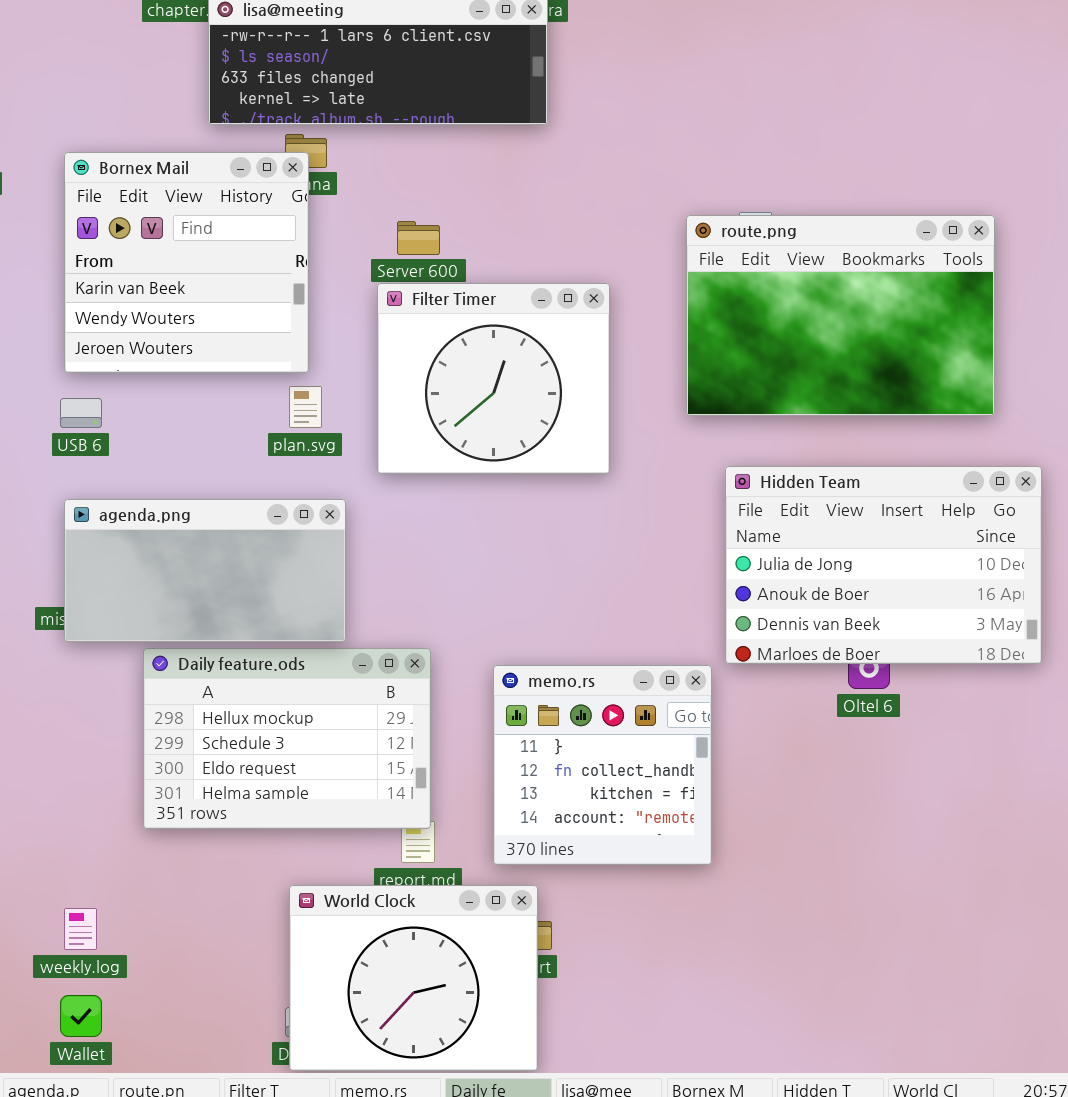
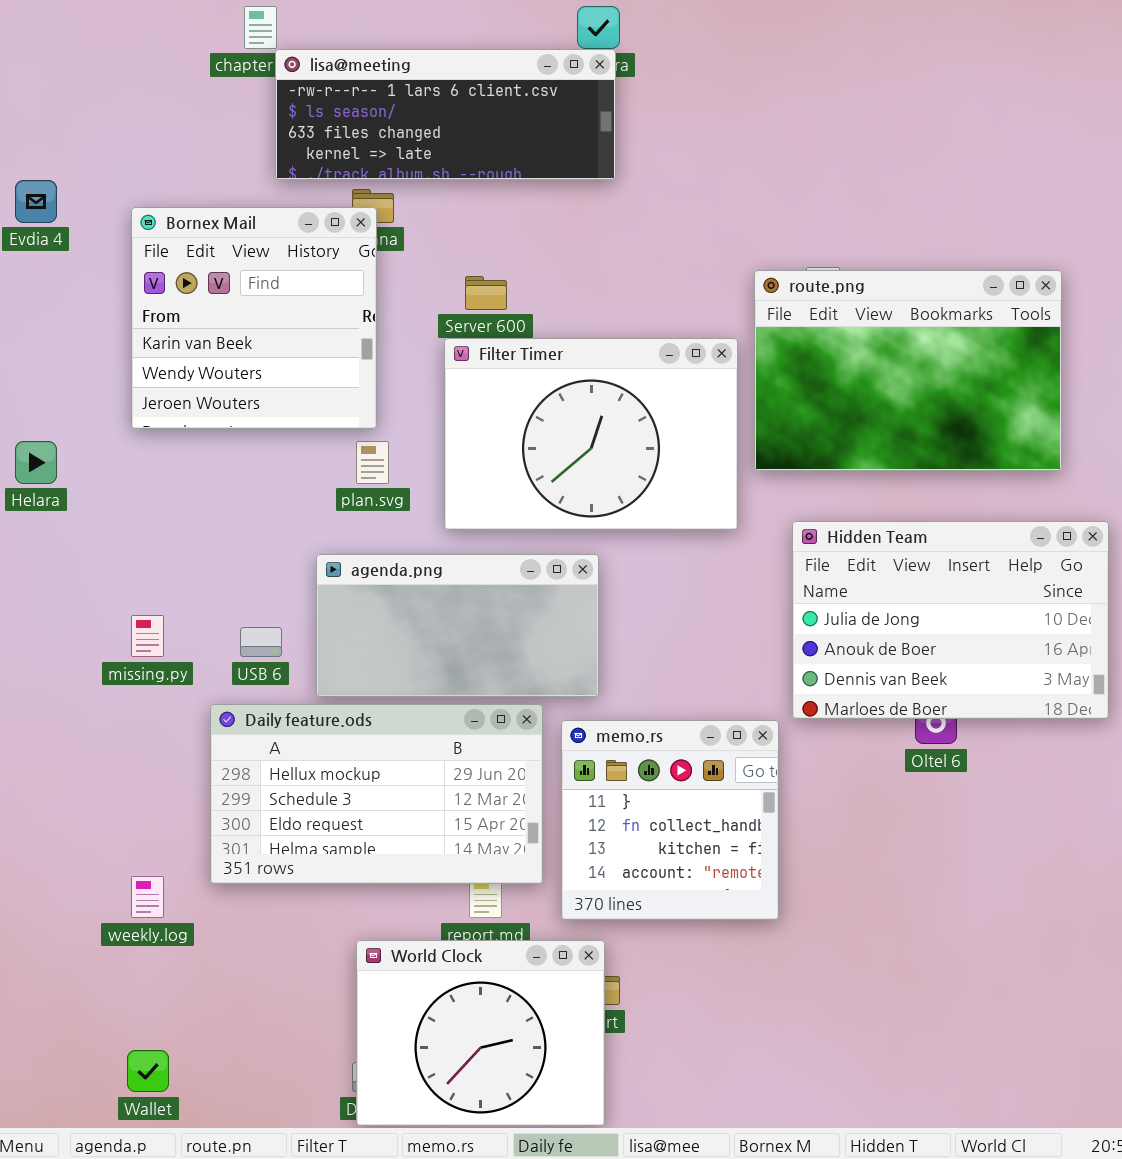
Filter Timer: [377,283,610,474] -> [444,338,738,530], resized
USB 6: [60,398,102,428] -> [240,627,282,657], moved
agenda.png: [64,499,346,642] -> [316,554,599,697], moved
Daily feature.ods: [143,648,431,829] -> [210,704,543,884], resized
weekly.log: [64,908,97,950] -> [131,876,164,918], moved

